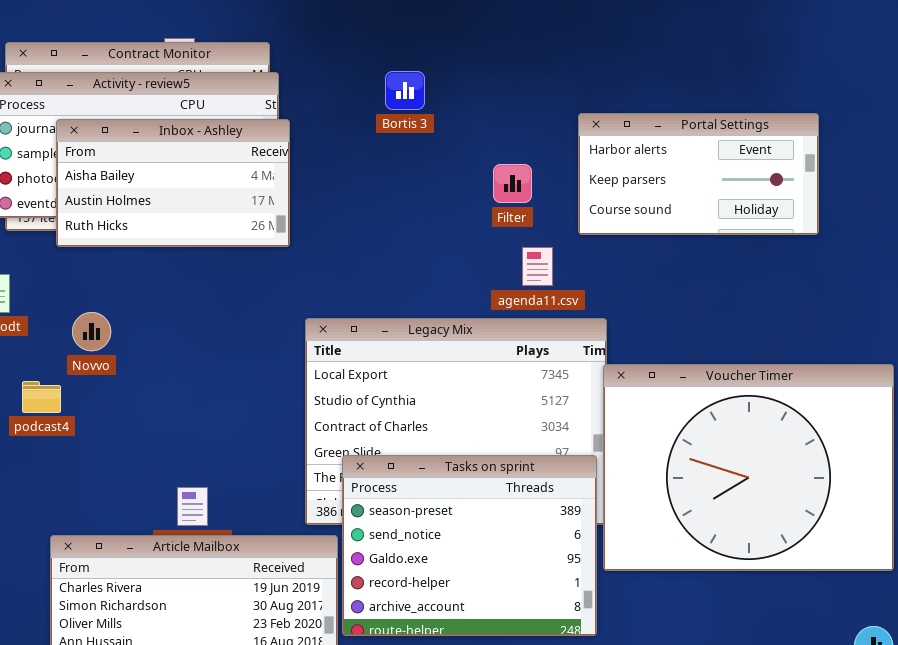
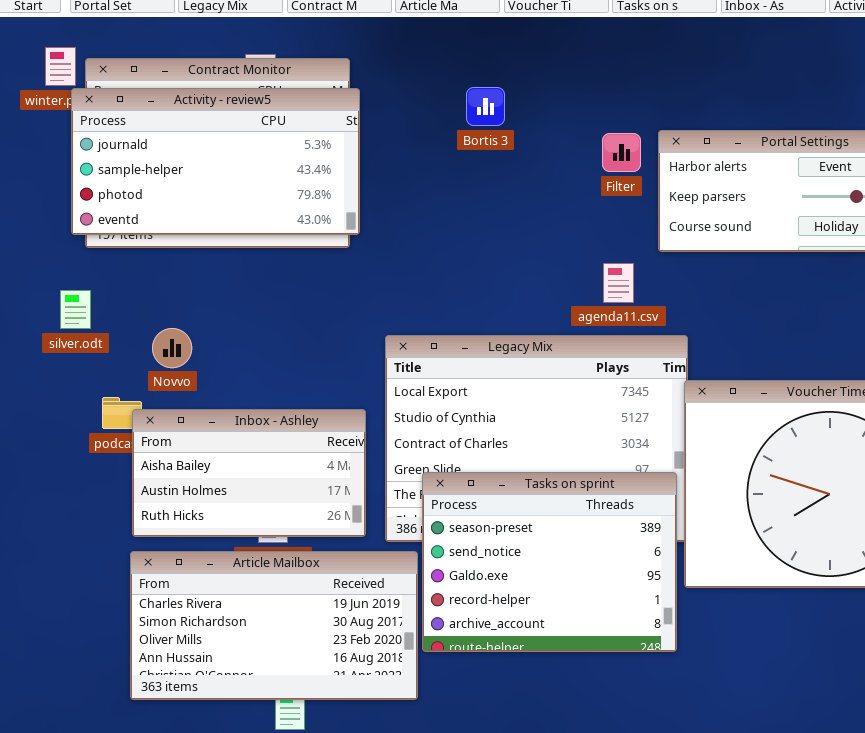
Inbox - Ashley: [56,119,290,247] -> [132,409,366,537], moved
Filter: [493,164,532,203] -> [602,133,641,172], moved

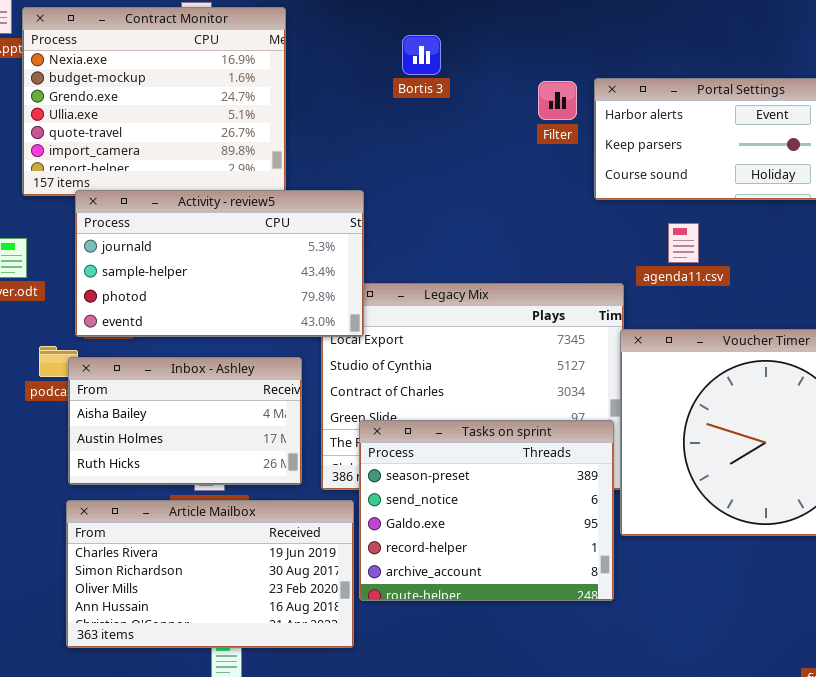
Activity - review5: [71,88,360,235] -> [75,190,364,337], moved
agenda11.csv: [603,263,634,303] -> [668,223,699,263], moved

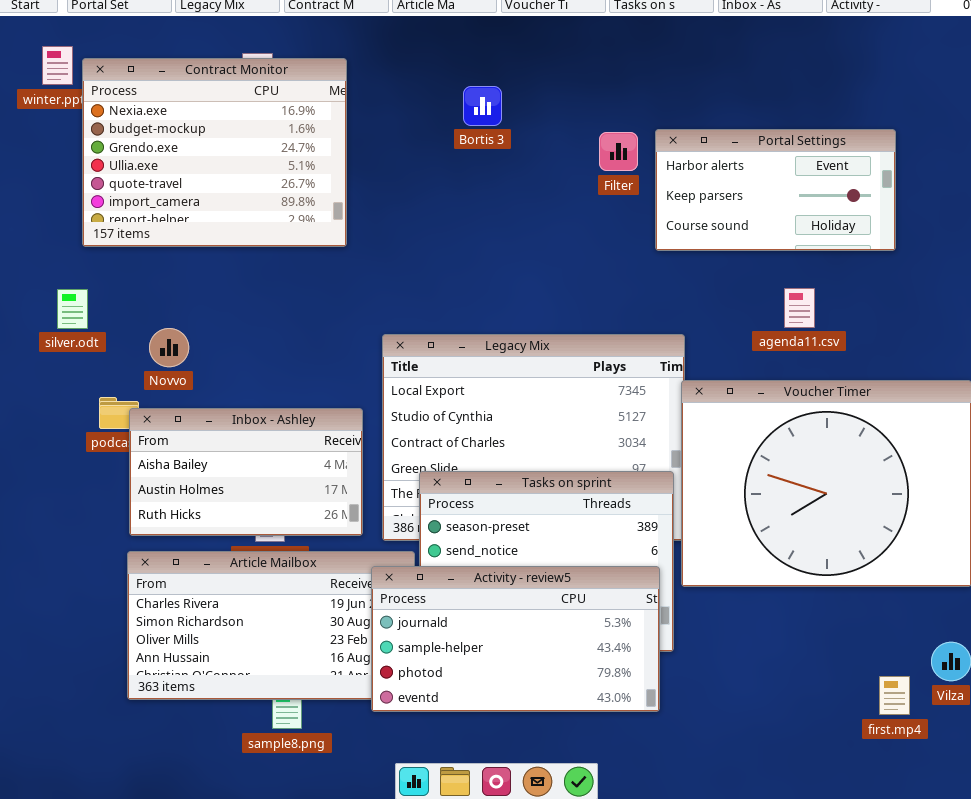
Activity - review5: [75,190,364,337] -> [371,566,660,712], moved
agenda11.csv: [668,223,699,263] -> [784,288,815,328], moved

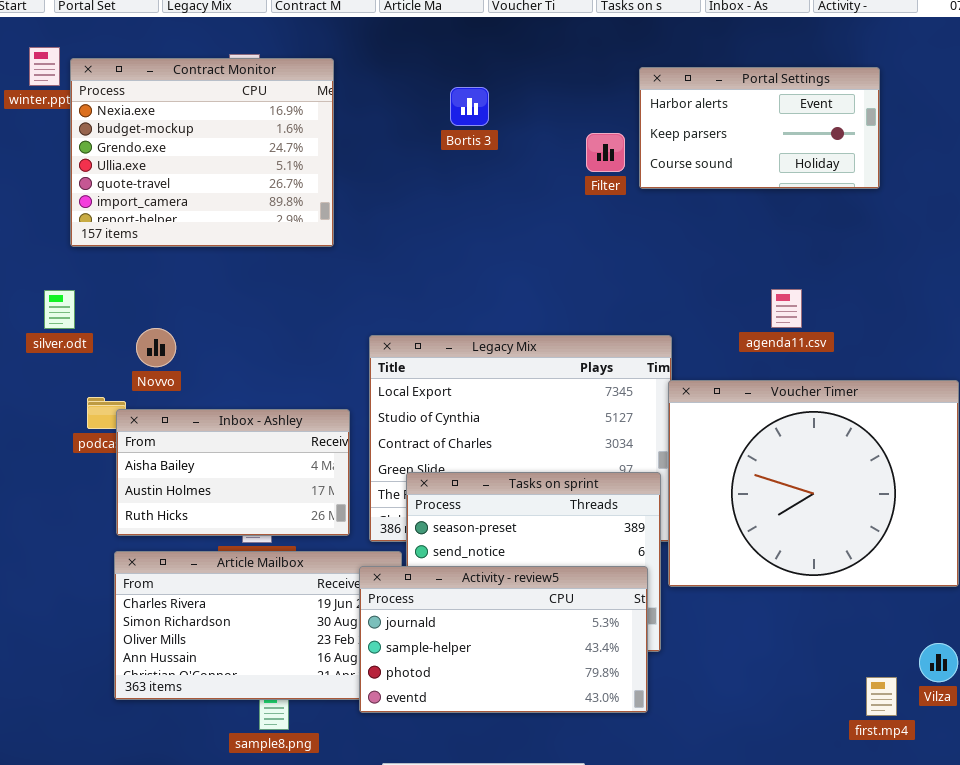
Portal Settings: [655,129,896,251] -> [639,67,880,189], moved

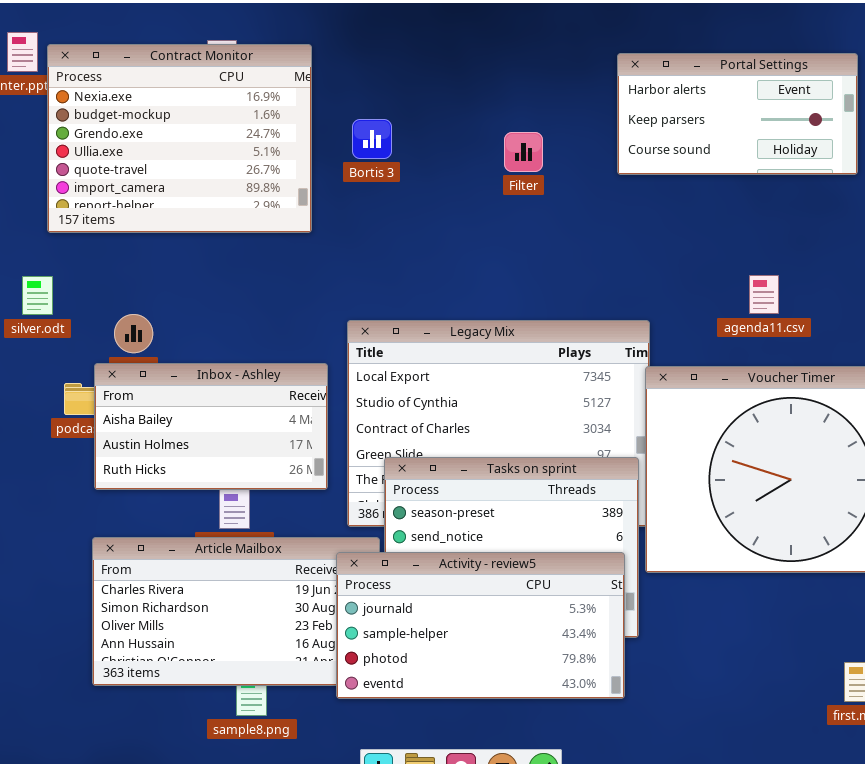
Bortis 3: [450,87,489,126] -> [352,119,392,159], moved
Filter: [586,133,625,172] -> [504,132,543,172], moved
Inbox - Ashley: [116,409,350,536] -> [94,363,328,490], moved

